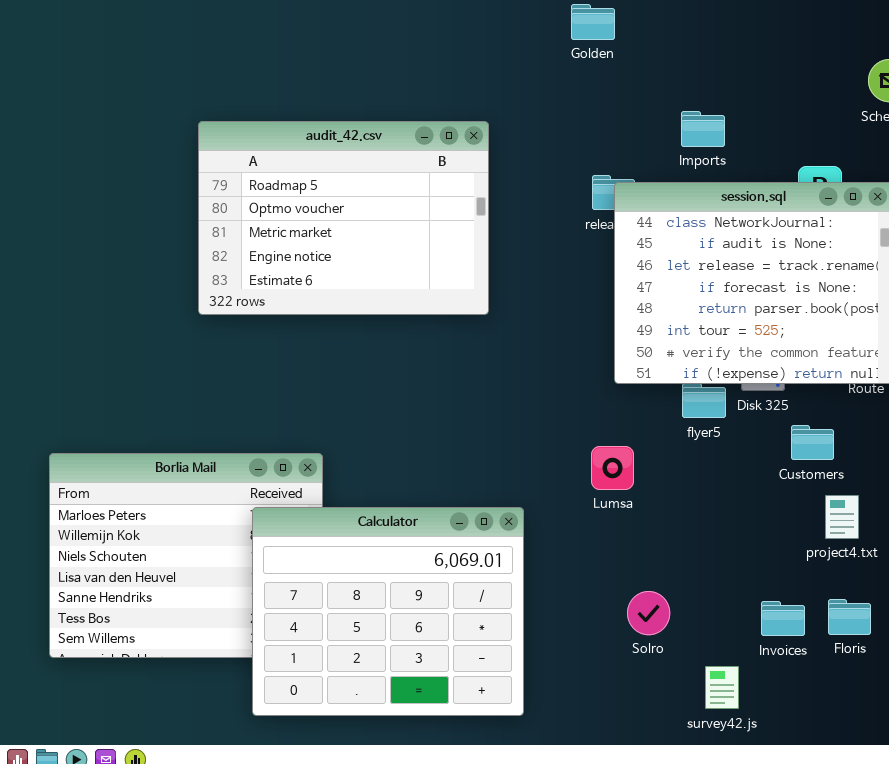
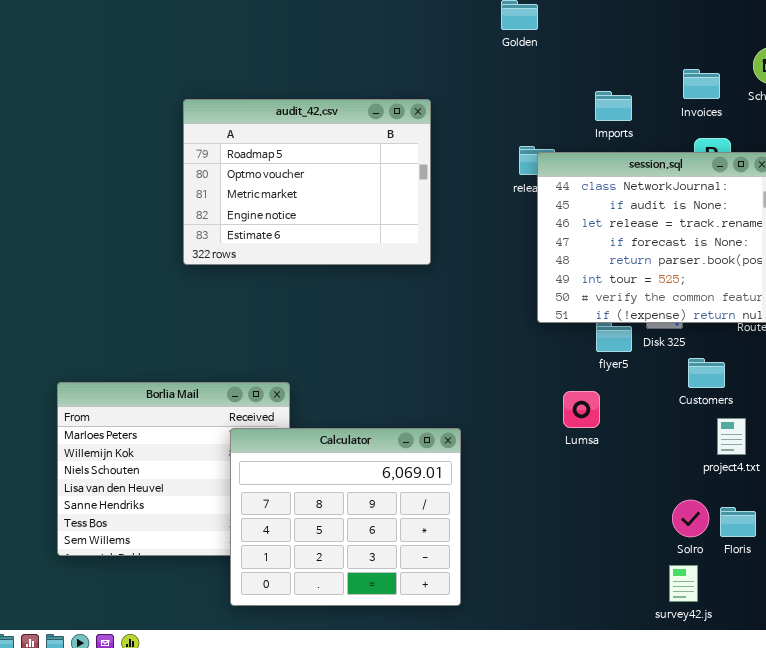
Lumsa: [591,446,634,490] -> [563,391,600,428], moved
Solro: [627,591,670,635] -> [672,500,709,537], moved
Invoices: [761,601,805,636] -> [683,69,720,99], moved
survey42.js: [705,666,739,709] -> [669,565,698,602], moved

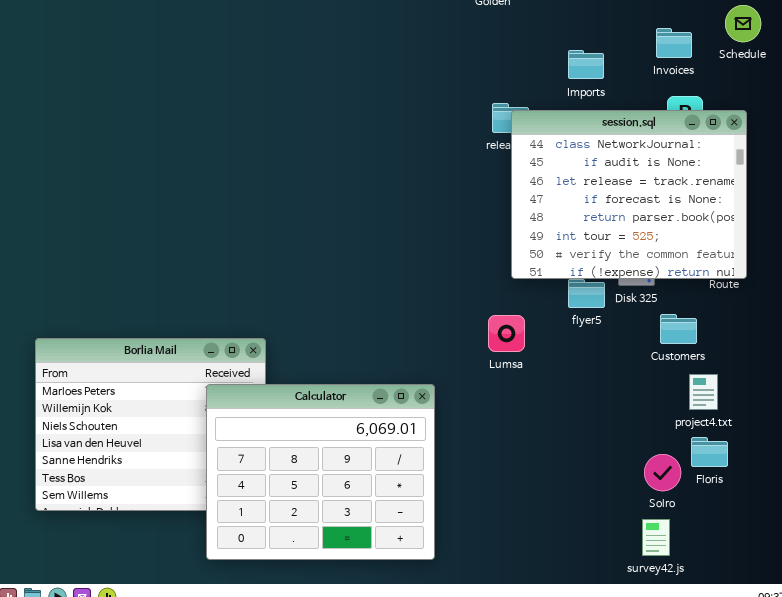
audit_42.csv: [183,99,431,265] -> none, closed
Lumsa: [563,391,600,428] -> [488,315,525,352], moved
Floris: [720,507,756,537] -> [691,437,728,467], moved

